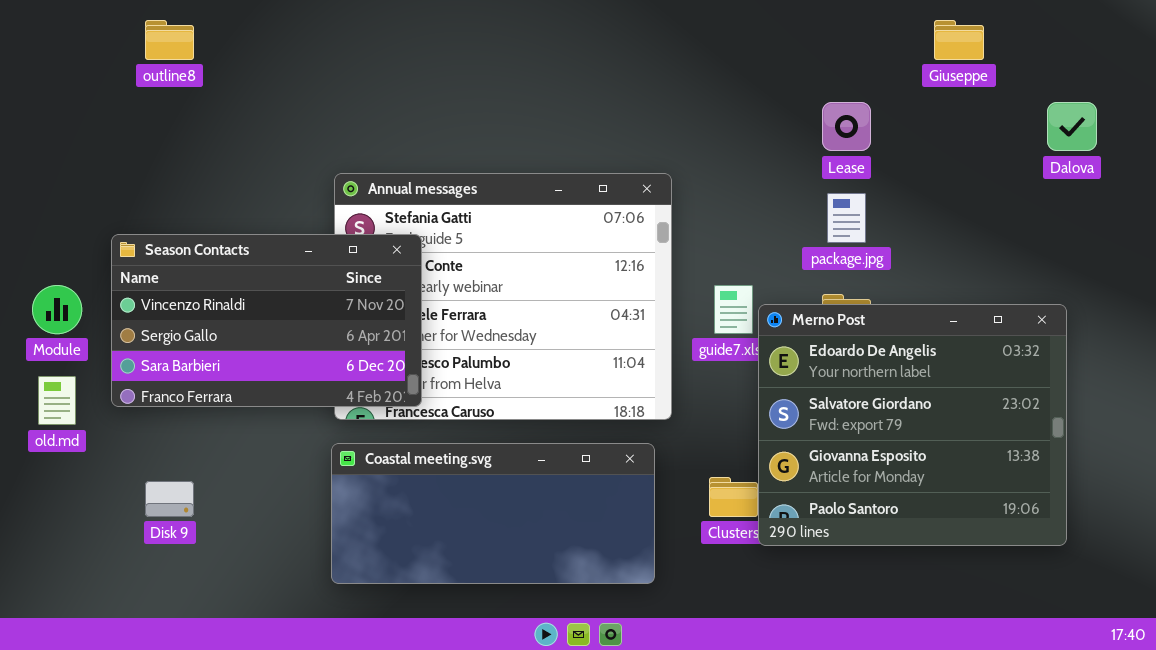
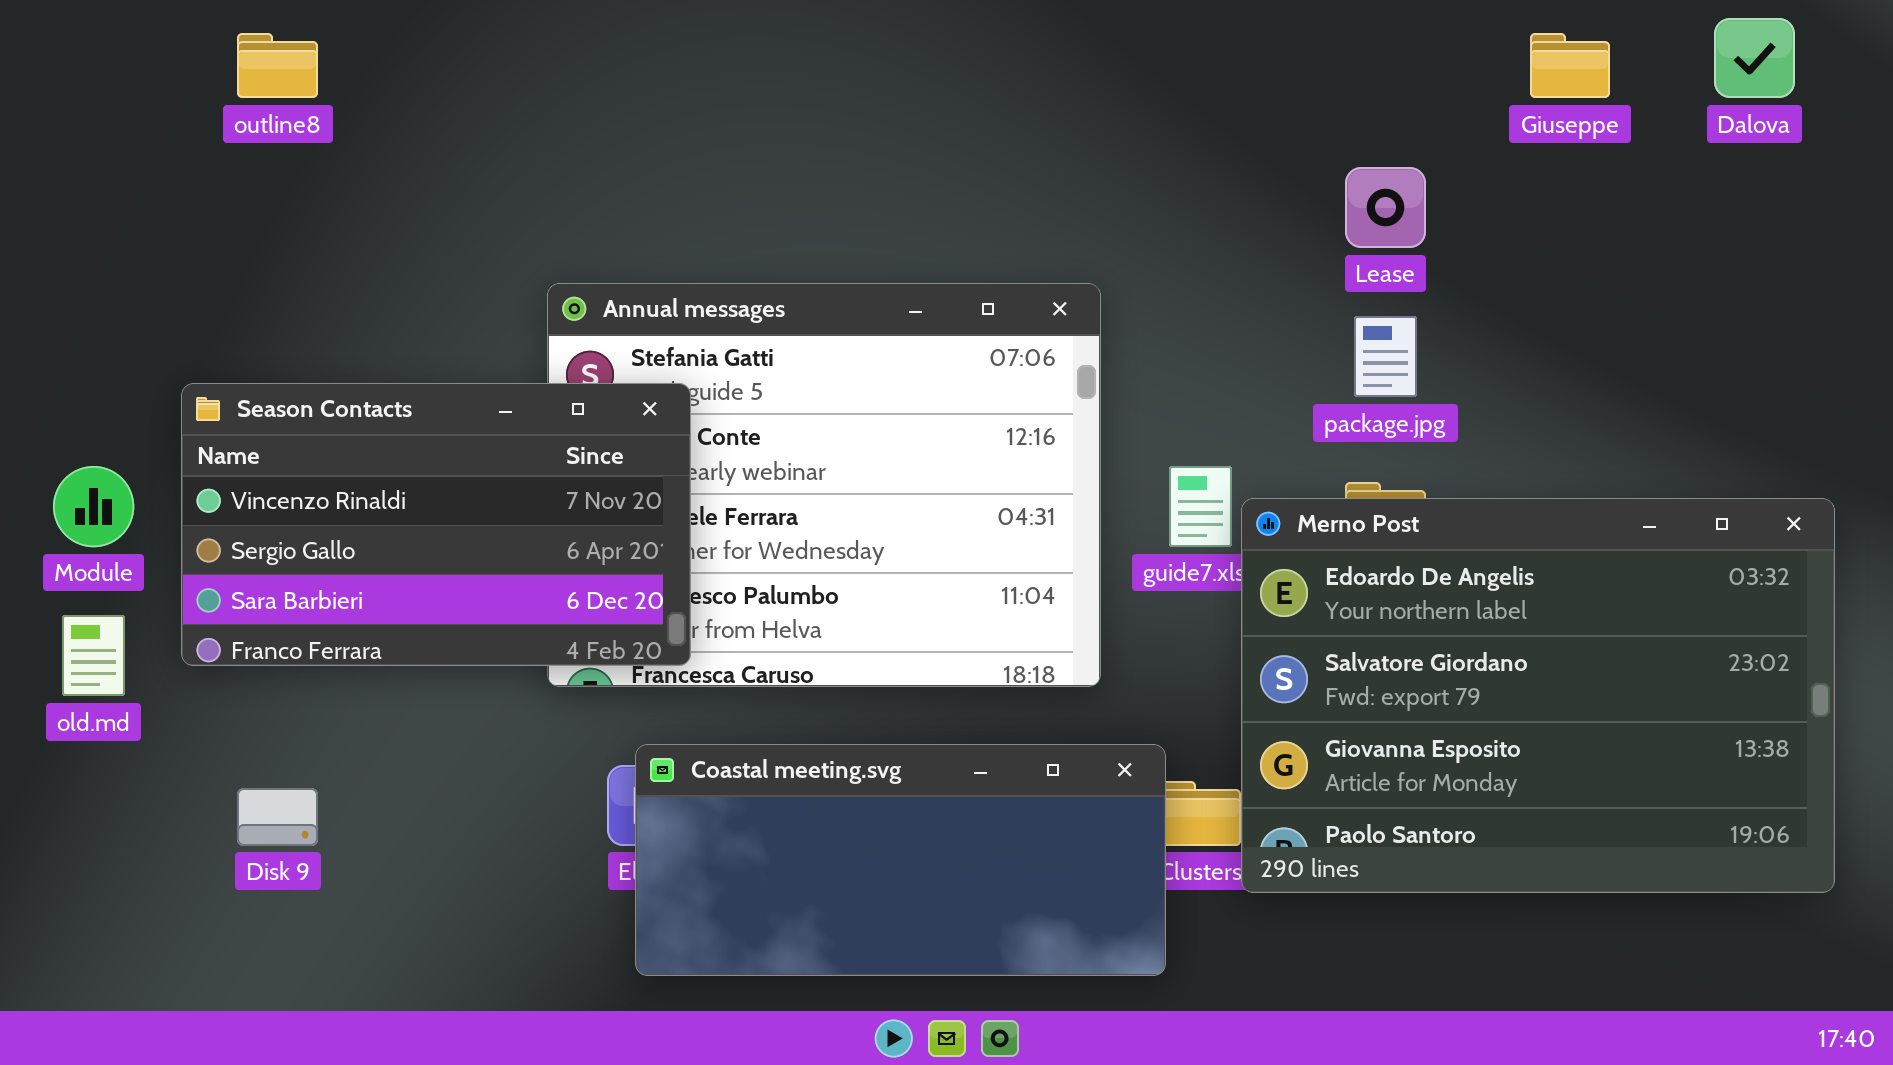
Dalova: [1047,102,1097,151] -> [1714,18,1795,98], moved
Merno Post: [758,304,1067,546] -> [1241,498,1835,893], resized
Coastal meeting.svg: [331,443,655,584] -> [635,744,1166,976], moved

